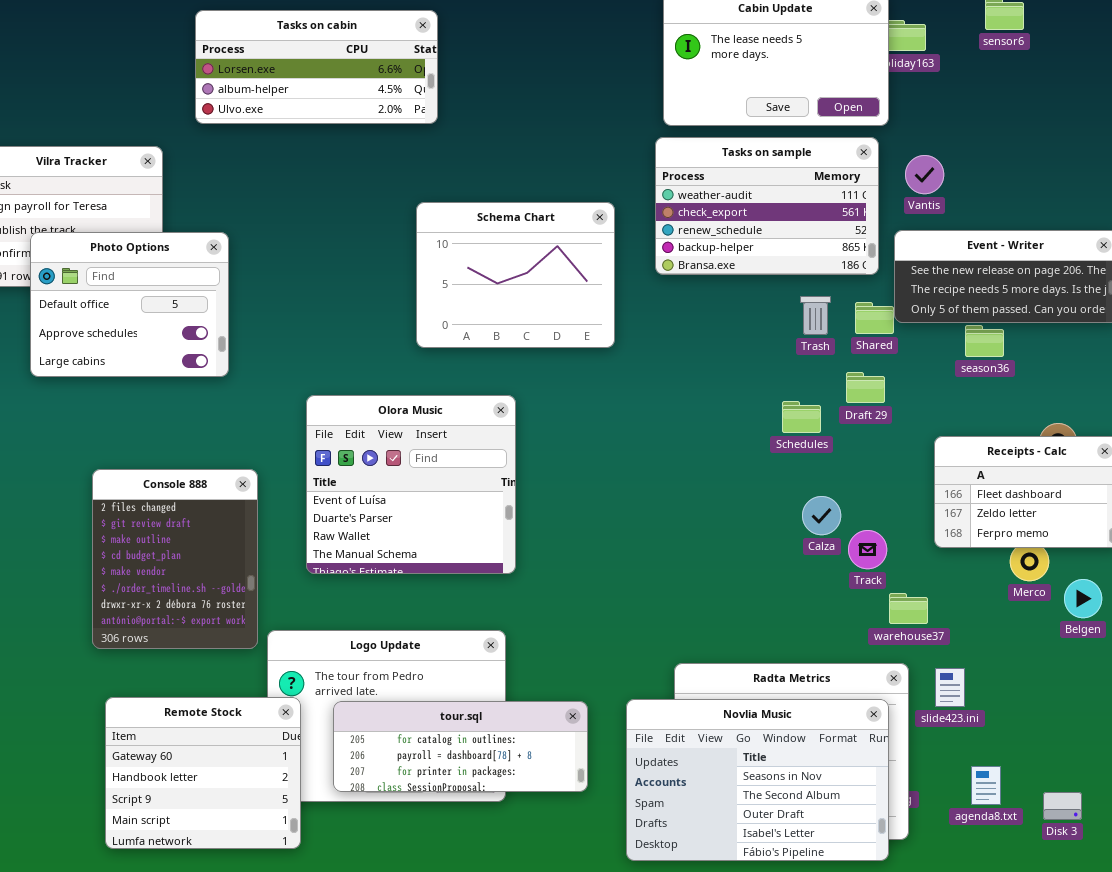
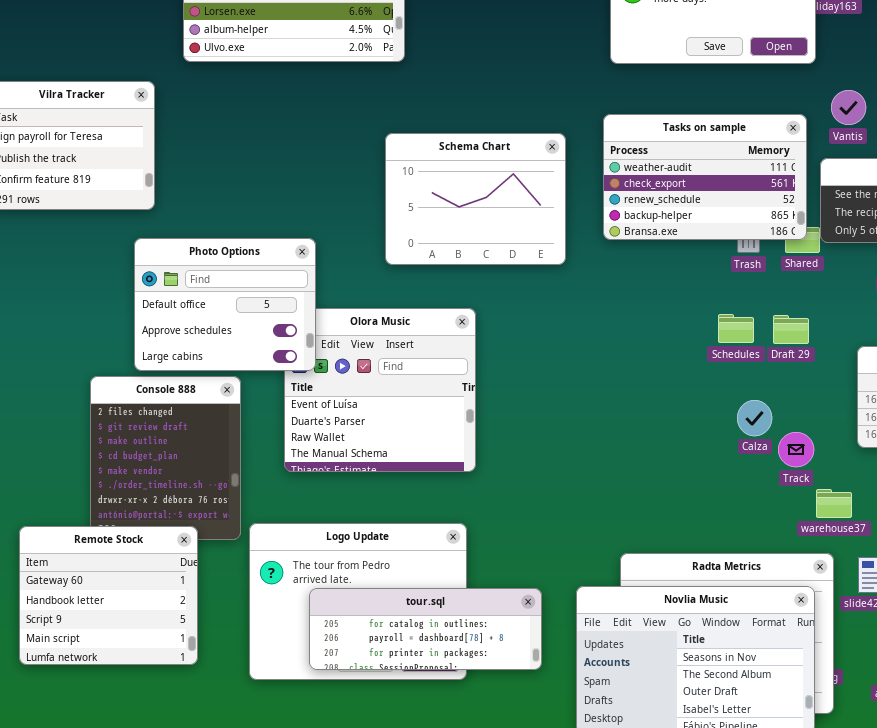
Tasks on sample: [655,137,879,275] -> [603,114,807,240], moved
Photo Options: [30,232,229,377] -> [134,238,316,371], moved
Draft 29: [846,372,885,403] -> [773,315,809,344], moved
Remote Stock: [105,697,301,849] -> [19,526,198,665], moved

